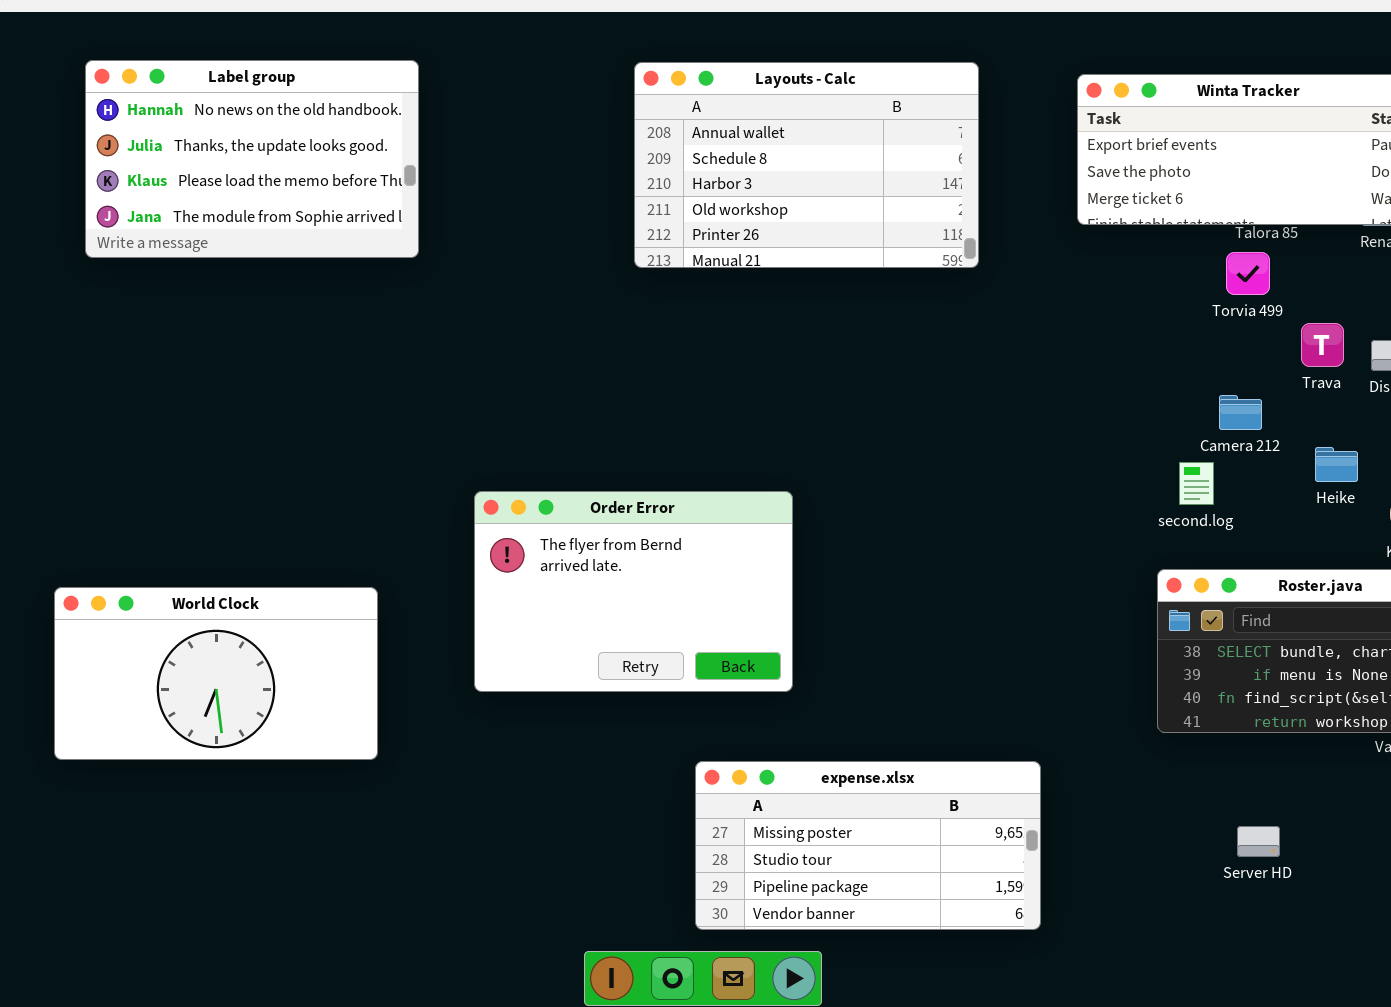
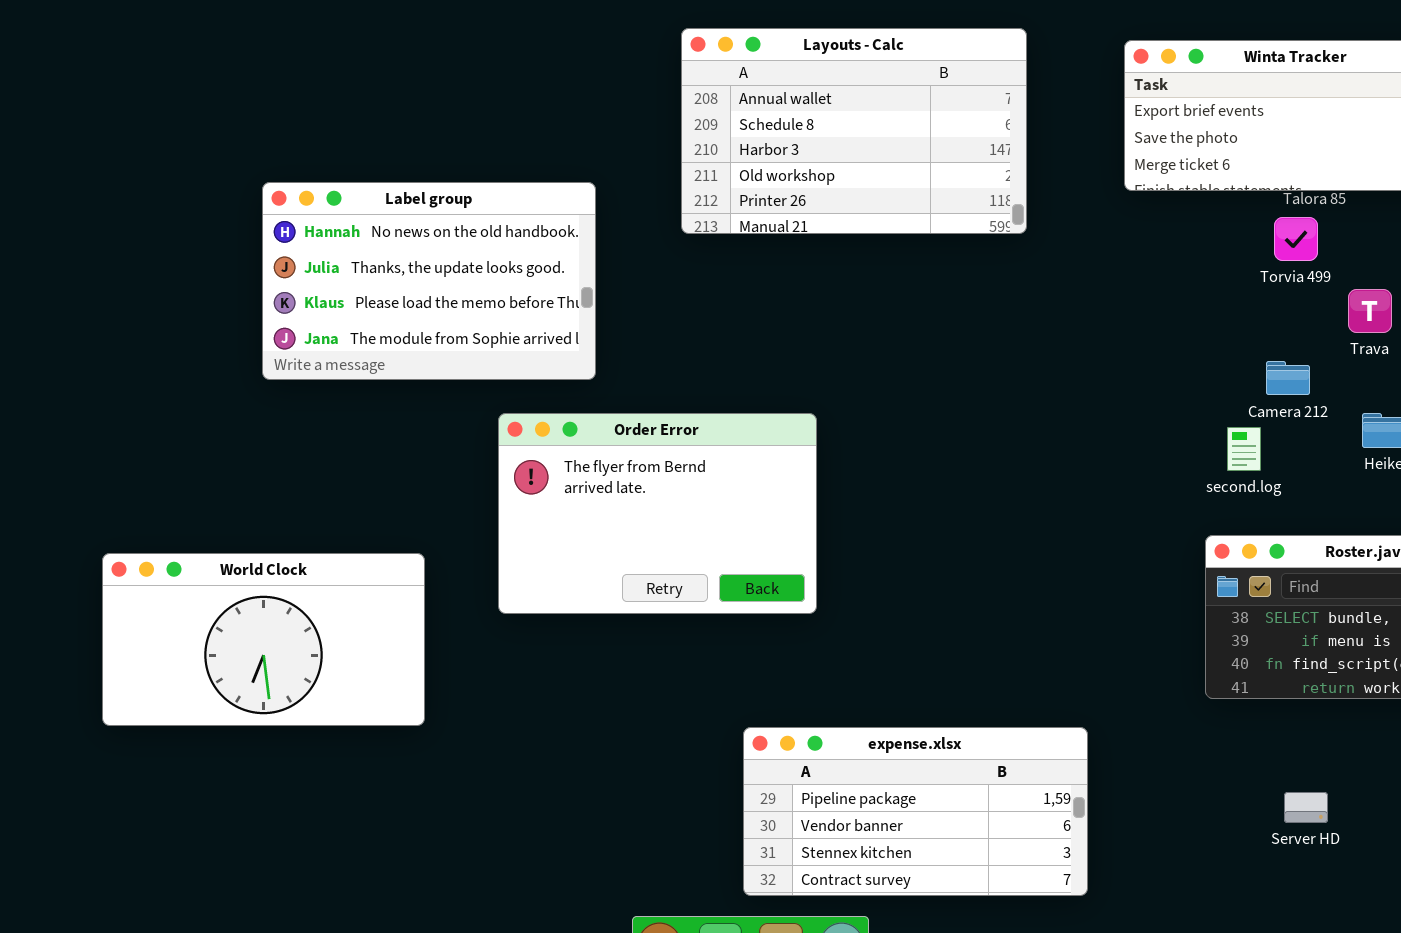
Label group: [85,60,419,258] -> [262,182,596,380], moved
Order Error: [474,491,793,692] -> [498,413,817,614], moved
expense.xlsx: [695,761,1041,930] -> [743,727,1088,896], scrolled down 2 rows

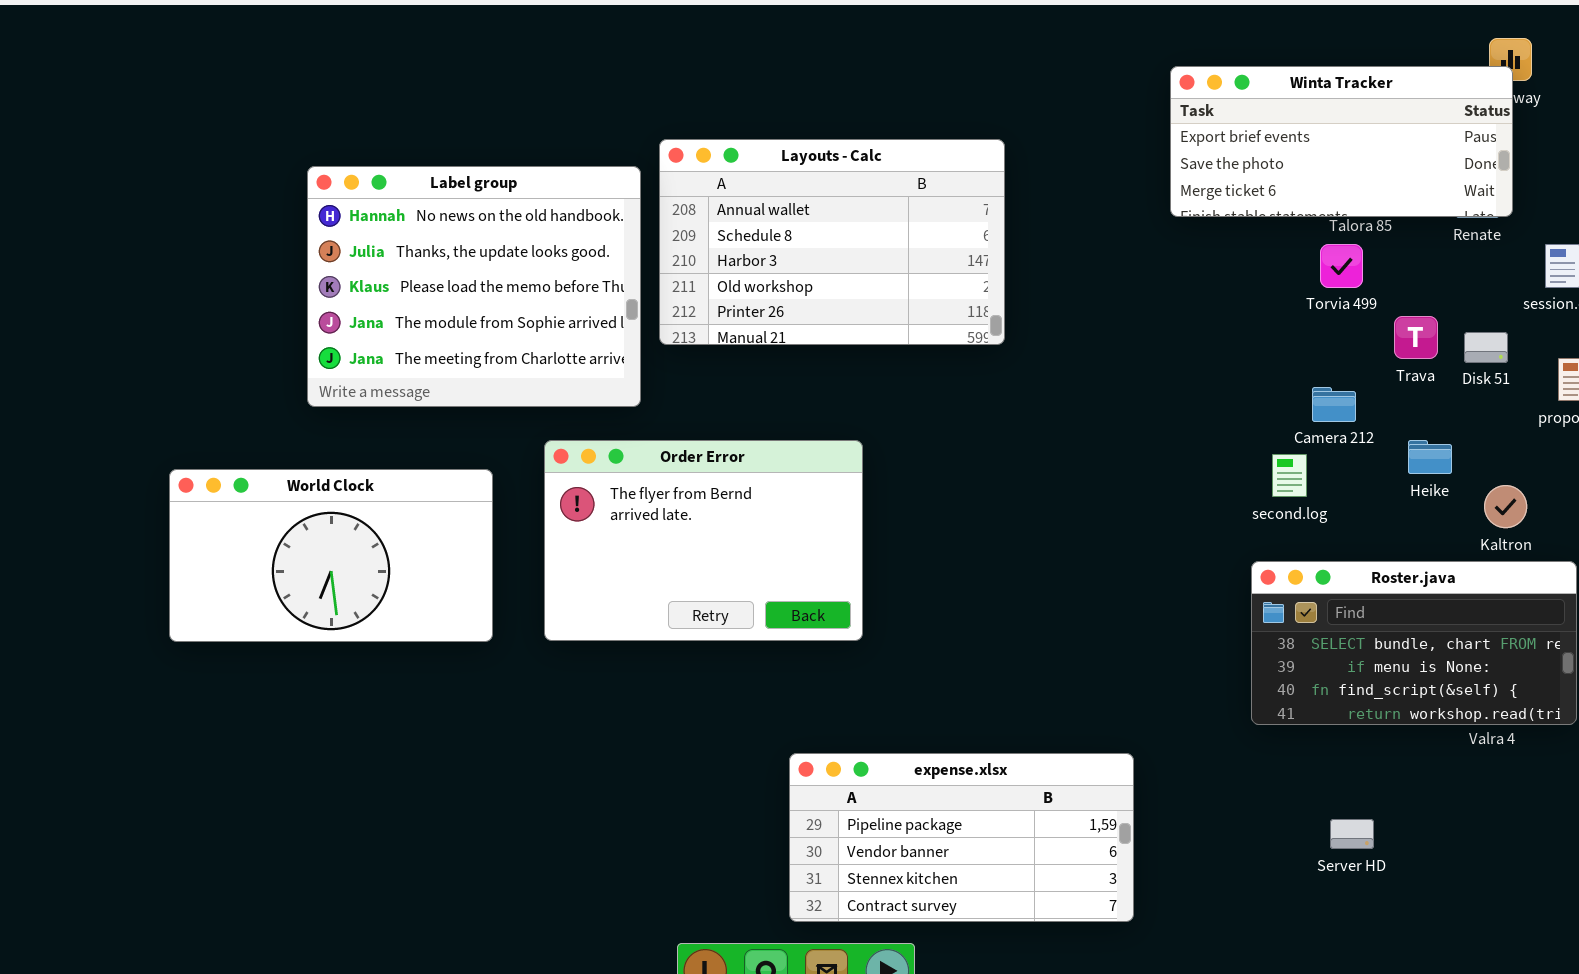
Layouts - Calc: [681,28,1027,234] -> [659,139,1005,345], moved
Label group: [262,182,596,380] -> [307,166,641,407], resized
World Clock: [102,553,425,726] -> [169,469,493,642], moved

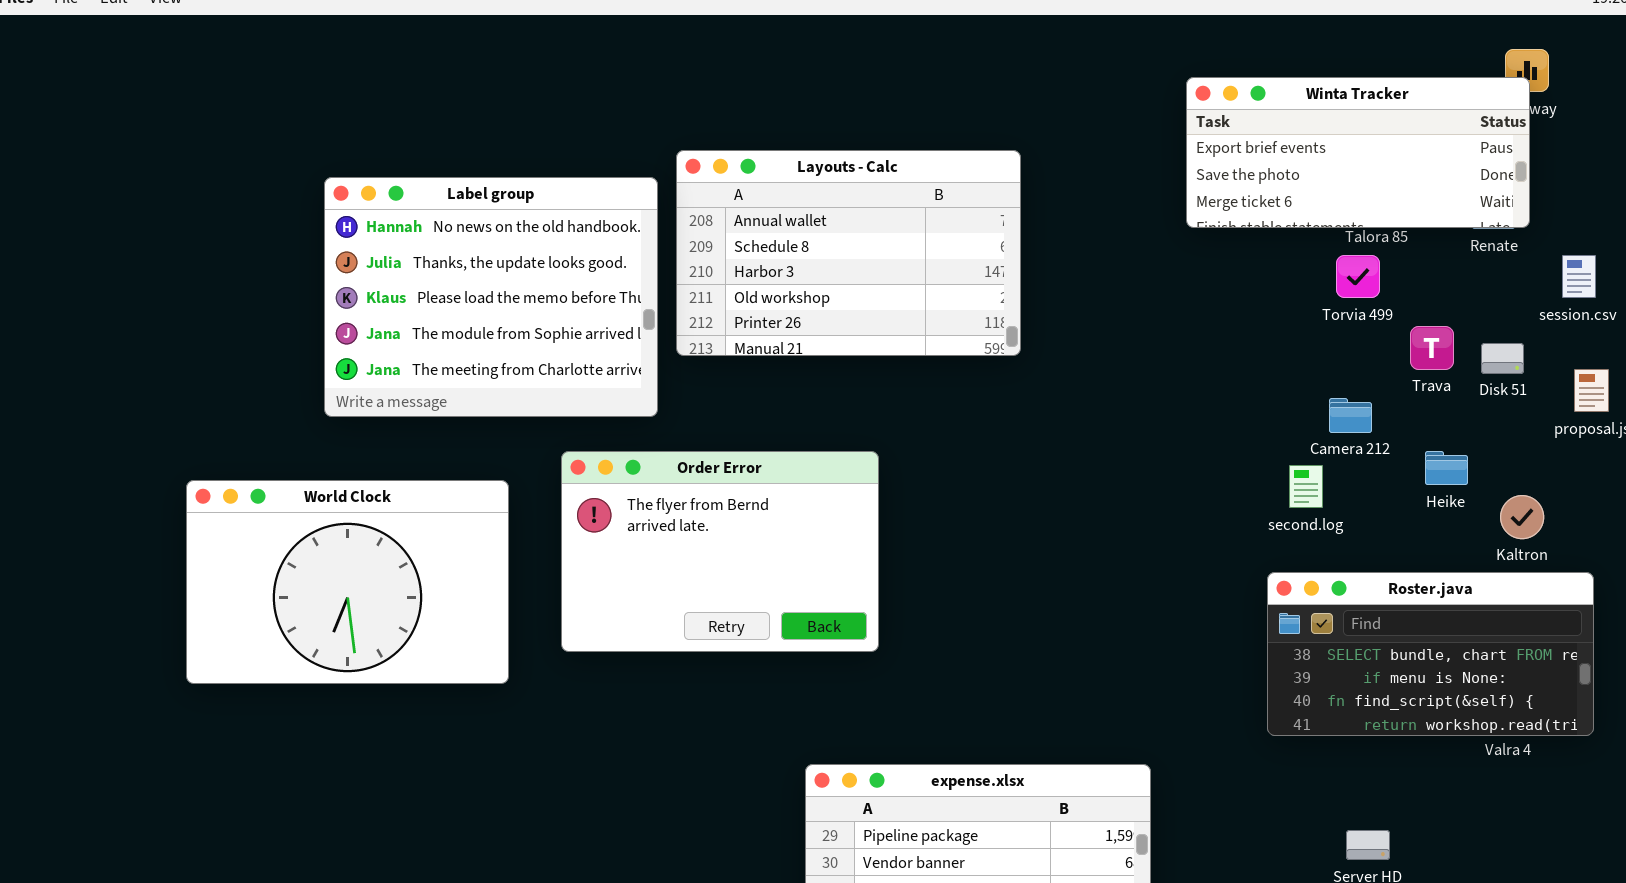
World Clock: [169,469,493,642] -> [186,480,509,684], resized

